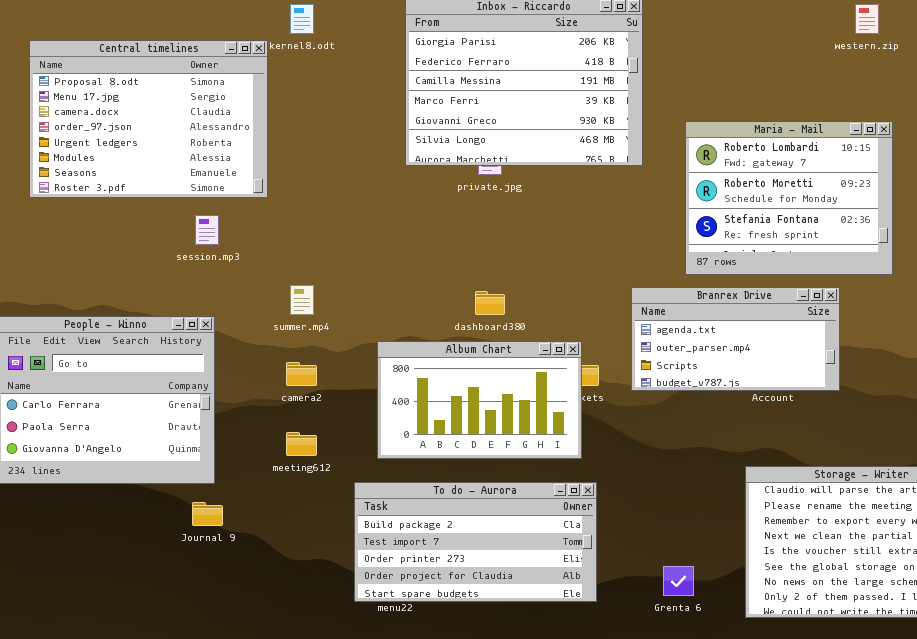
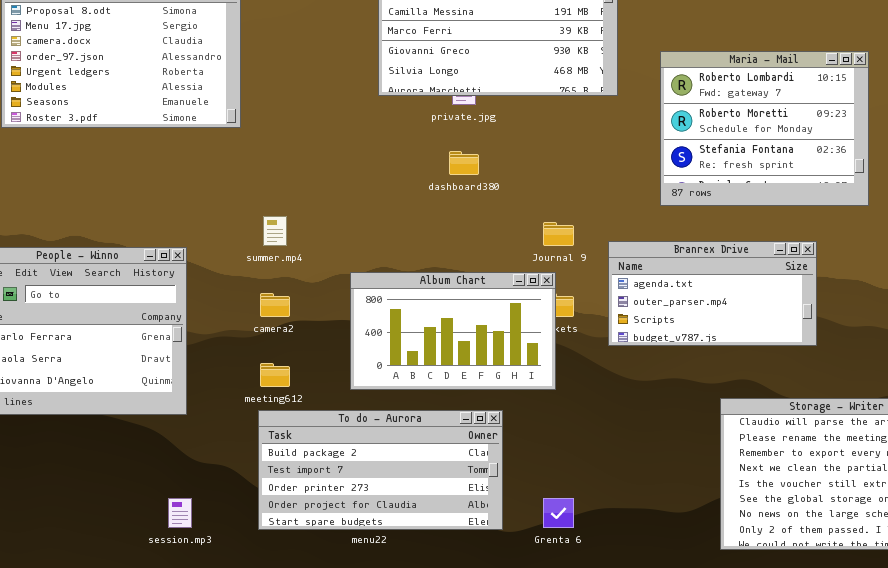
session.mp3: [195,215,219,245] -> [168,498,192,528], moved
Branrex Drive: [631,287,840,391] -> [608,241,817,346], moved
dashboard380: [475,291,505,315] -> [449,151,479,175], moved
To do - Aurora: [354,482,597,602] -> [258,410,503,530], moved
Journal 9: [192,502,223,526] -> [543,222,574,246], moved
Grenta 6: [663,566,694,596] -> [543,498,574,528], moved

